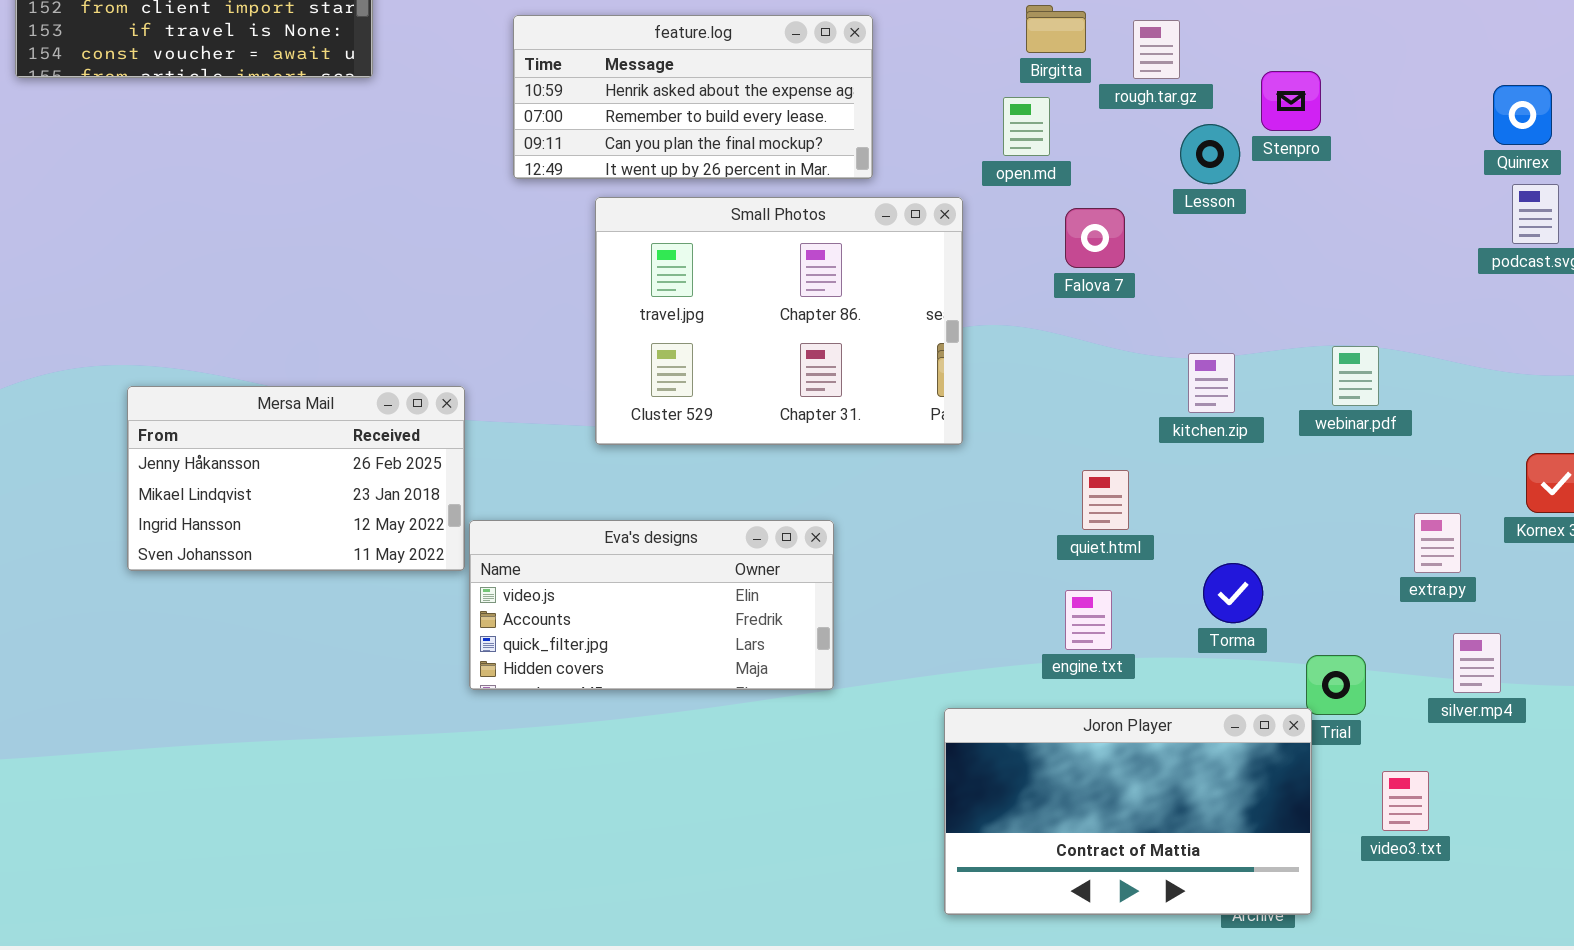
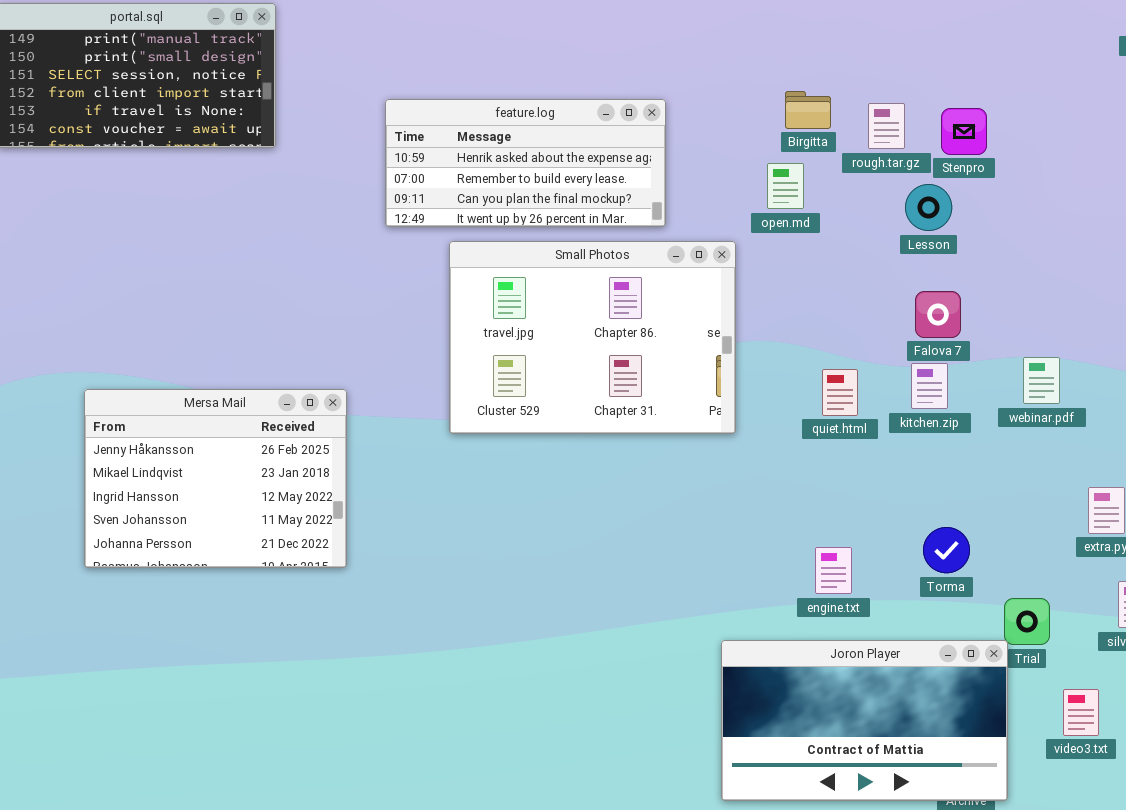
Stenpro: [1261,71,1321,131] -> [941,108,987,155], moved
Falova 7: [1065,208,1125,268] -> [915,291,961,338], moved
Mersa Mail: [127,386,465,571] -> [84,389,347,568], resized
quiet.html: [1082,470,1129,530] -> [822,369,858,416], moved
Eva's designs: [469,520,834,690] -> none, closed

